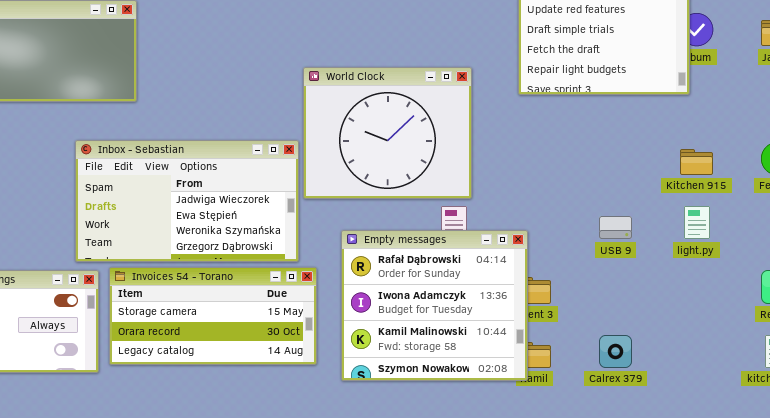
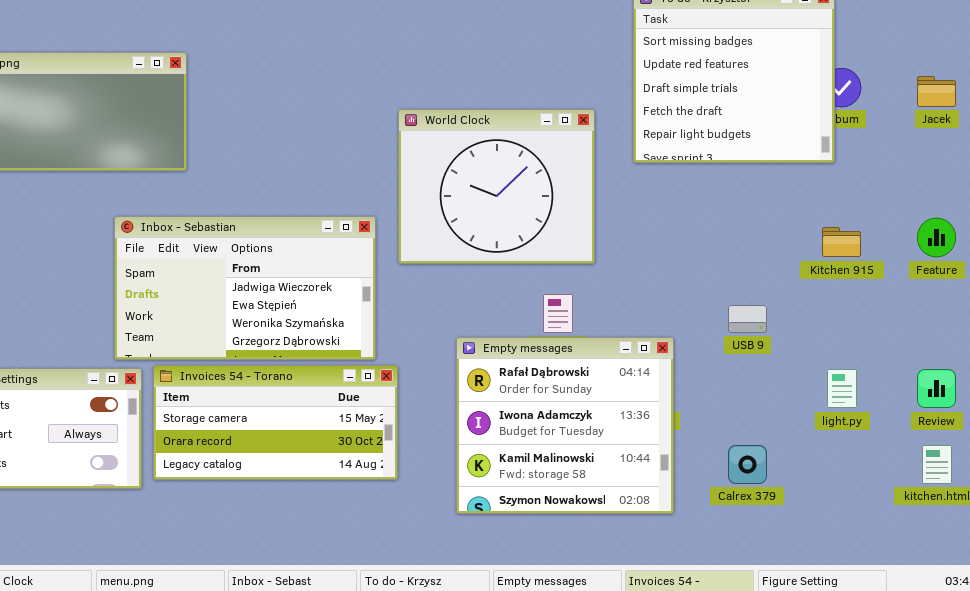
World Clock: [303,67,472,199] -> [398,109,595,264], moved
light.py: [684,206,710,239] -> [827,369,857,408], moved
Empty messages: [341,230,528,381] -> [456,337,674,514], moved

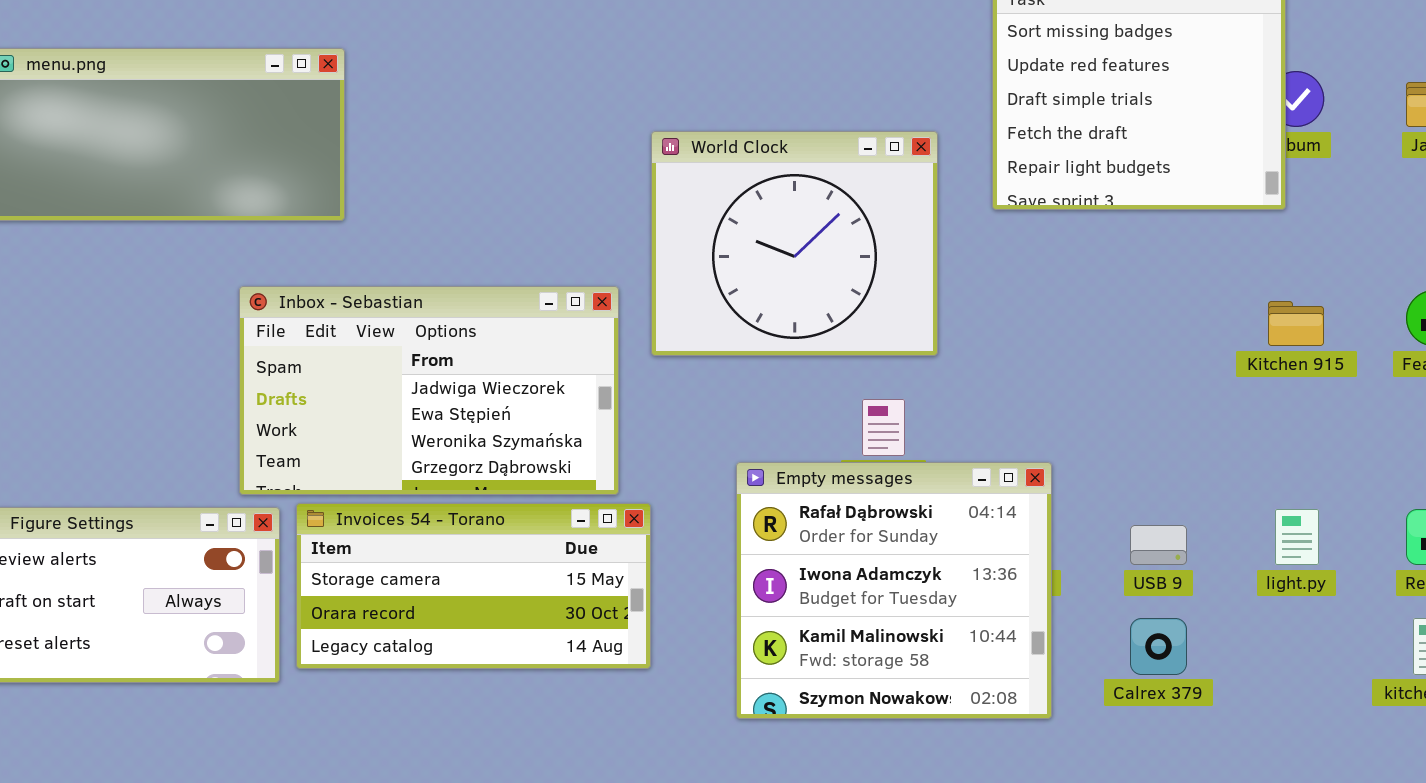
USB 9: [728,305,767,333] -> [1130,525,1187,565], moved

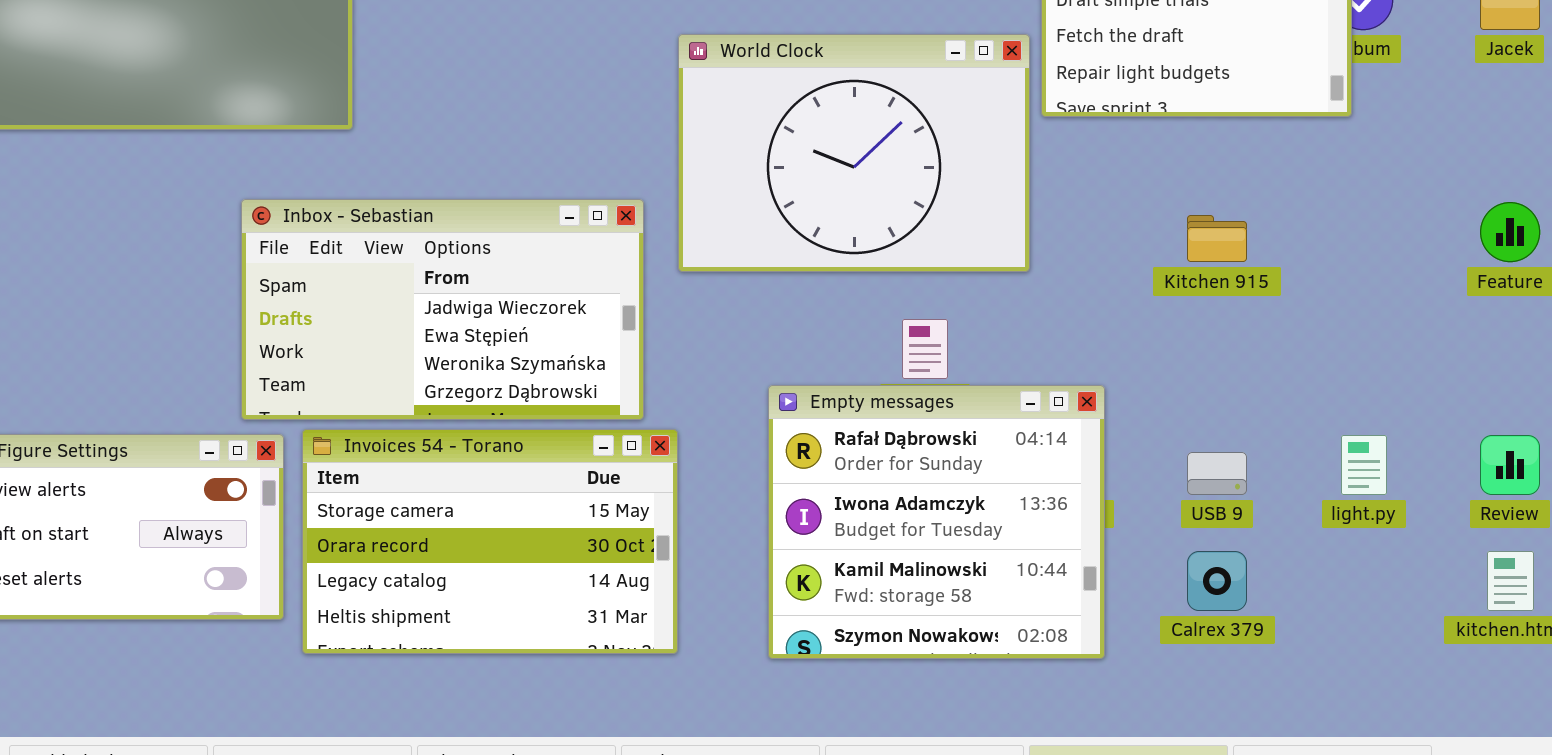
World Clock: [651,131,938,356] -> [678,34,1030,272], resized
Kitchen 915: [1268,301,1324,346] -> [1187,215,1247,262], moved
Invoices 54 - Torano: [296,503,651,669] -> [302,429,678,654], resized

